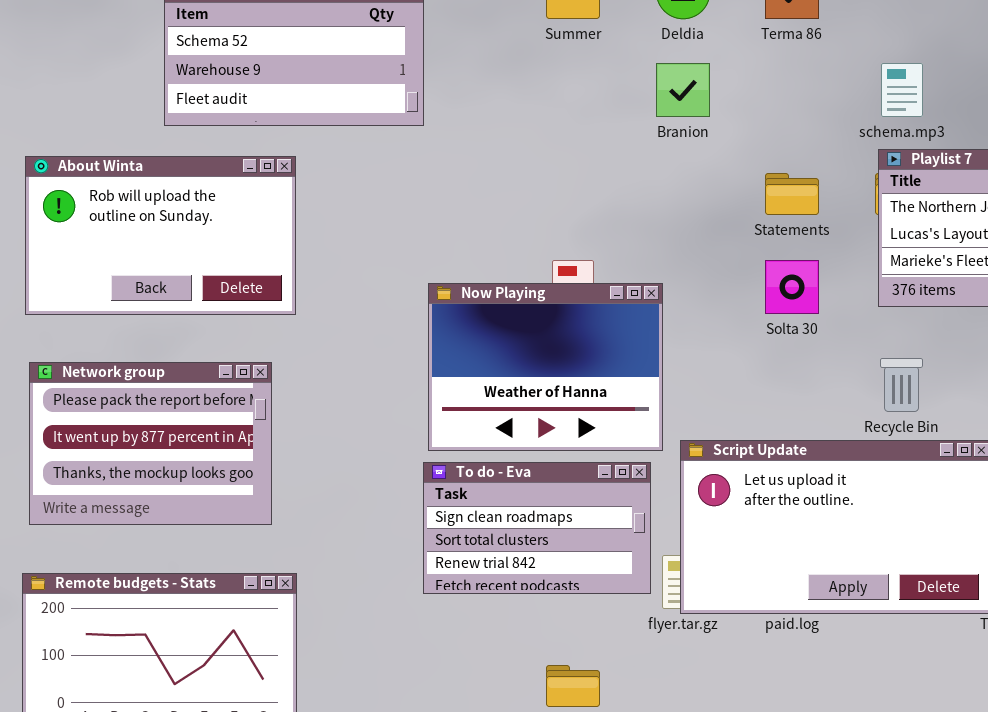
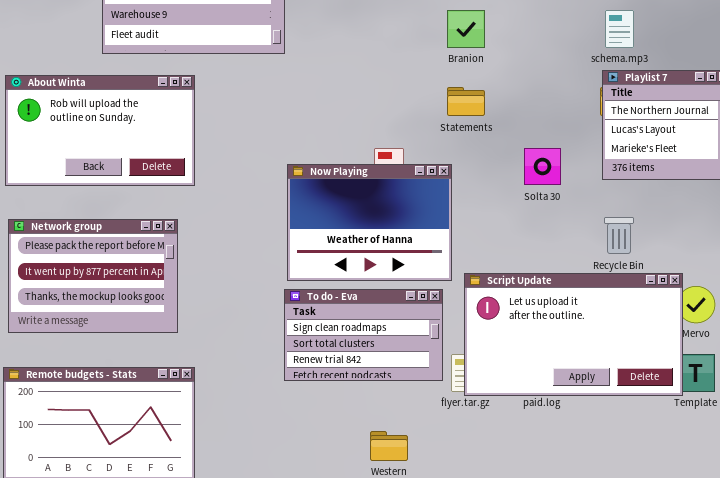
Statements: [765,173,819,215] -> [447,87,485,116], moved

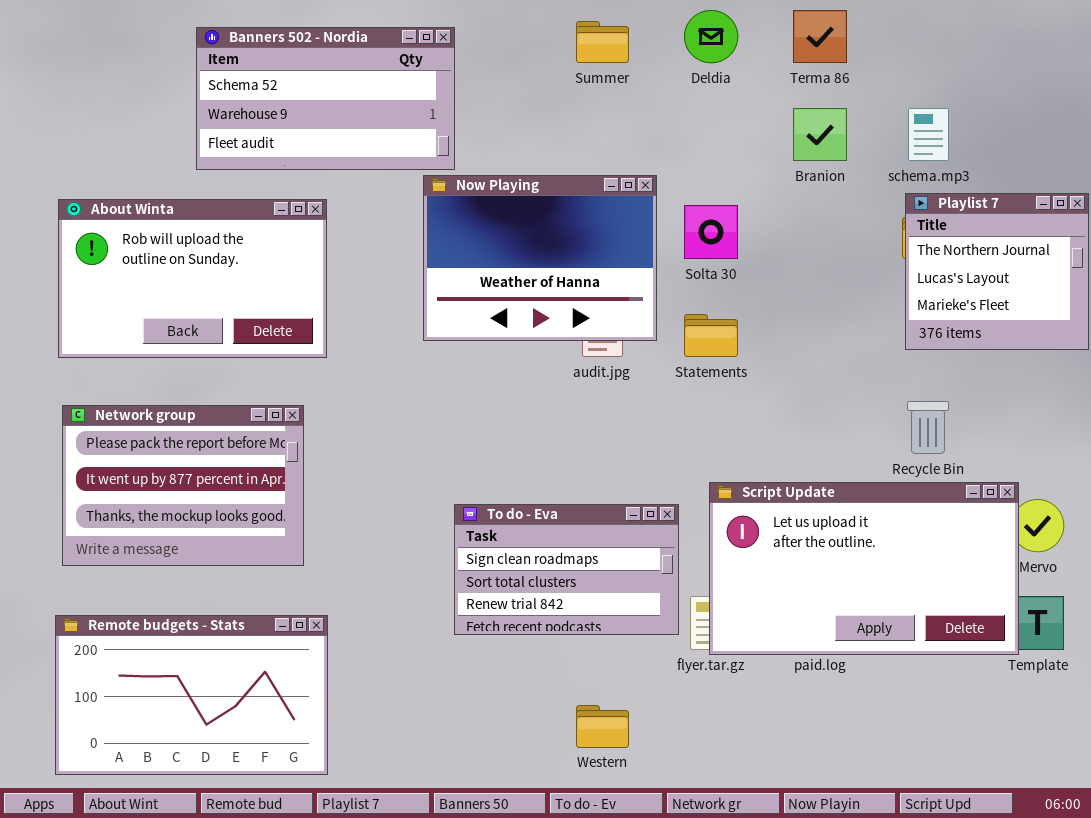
Branion: [447,10,485,48] -> [793,108,847,161], moved
Statements: [447,87,485,116] -> [684,314,738,357], moved
Solta 30: [524,148,561,185] -> [684,205,738,259], moved
Now Playing: [287,164,452,281] -> [423,175,657,341], moved

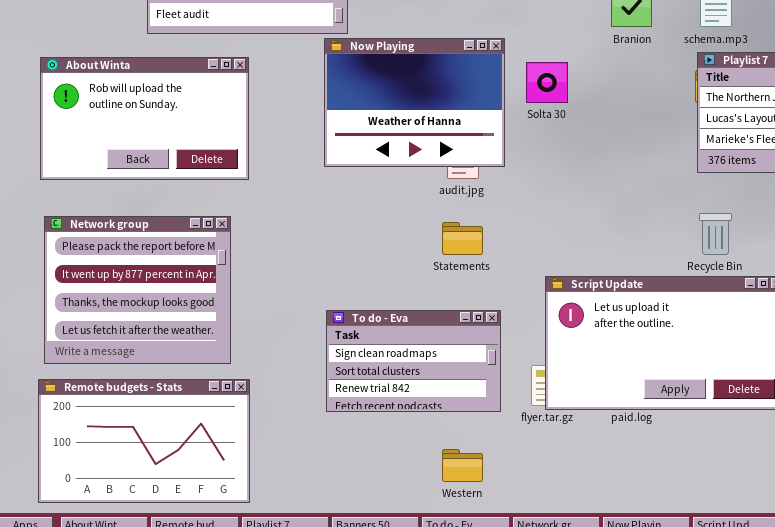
Statements: [684,314,738,357] -> [442,222,483,255], moved
Network group: [62,405,304,566] -> [44,216,231,364], resized
To do - Eva: [454,504,679,635] -> [326,310,501,412], moved

